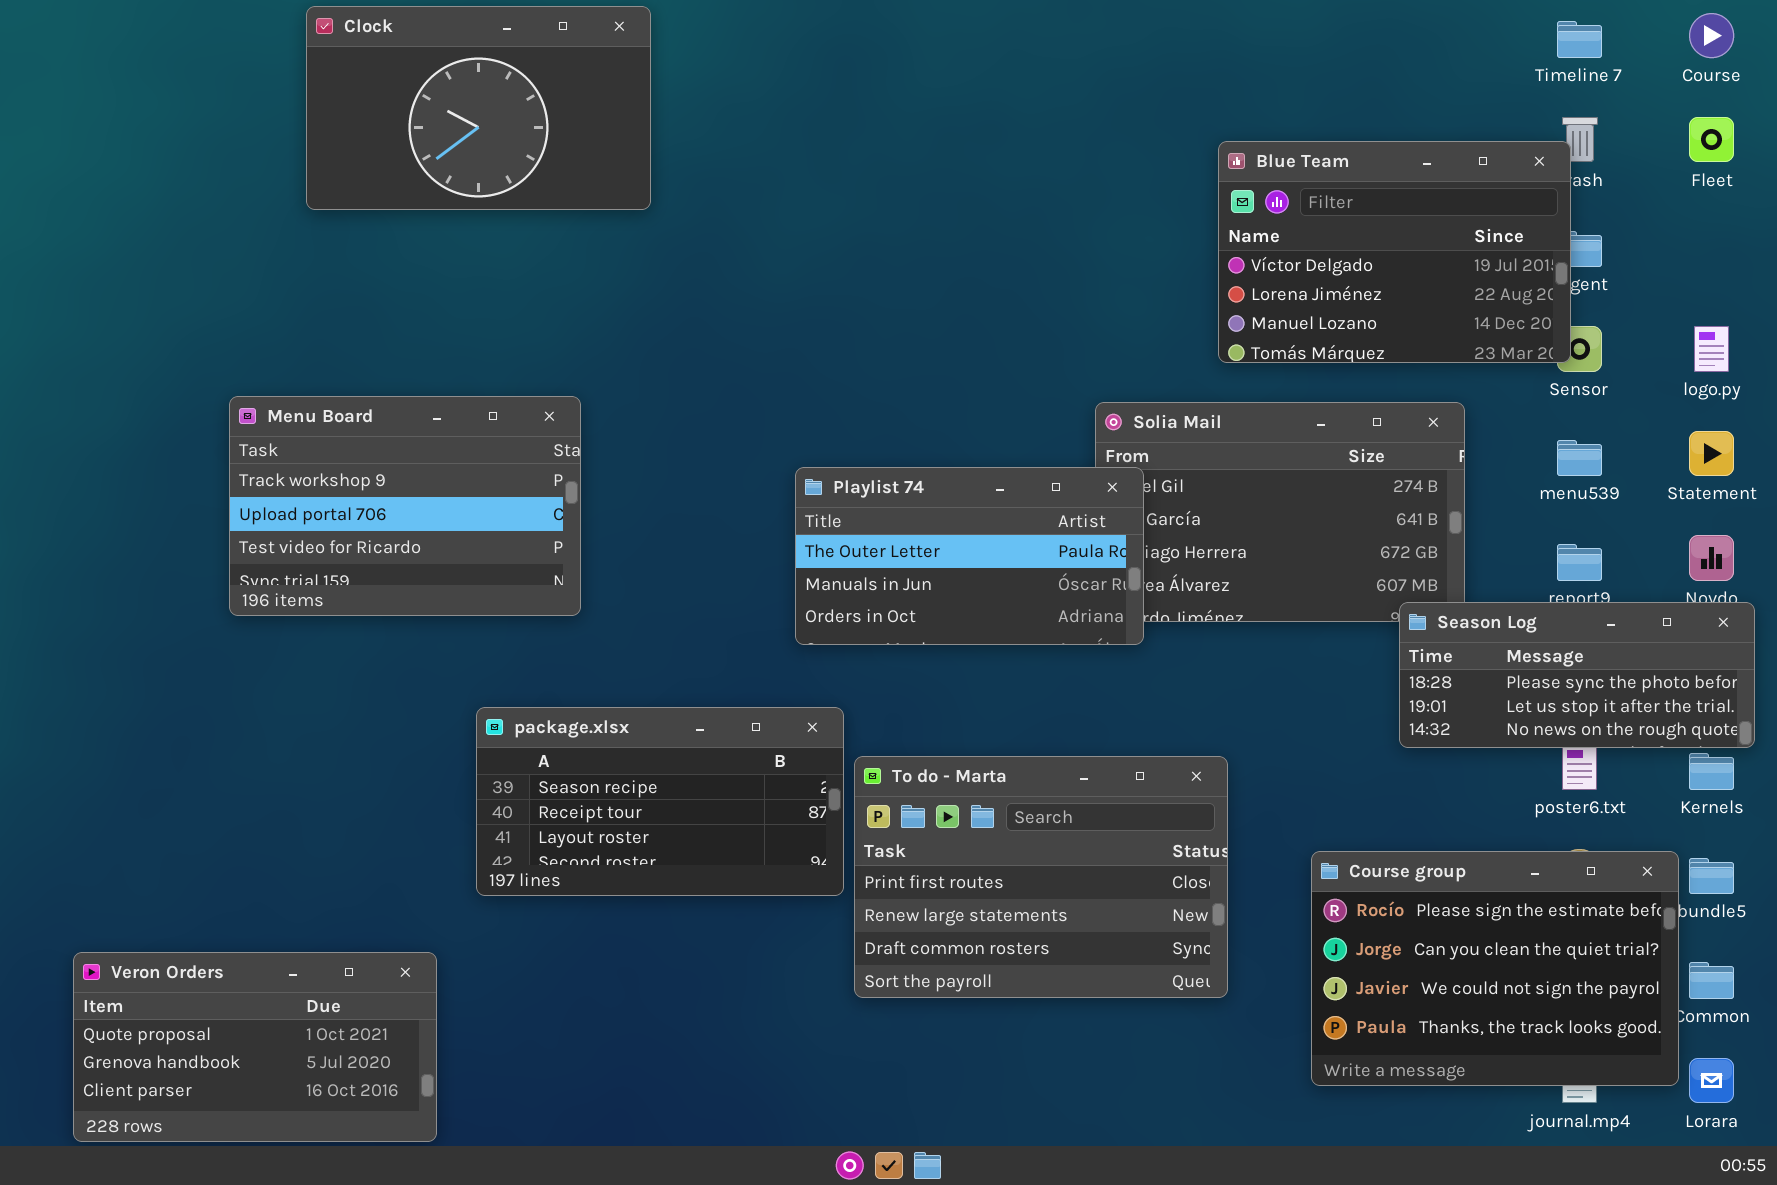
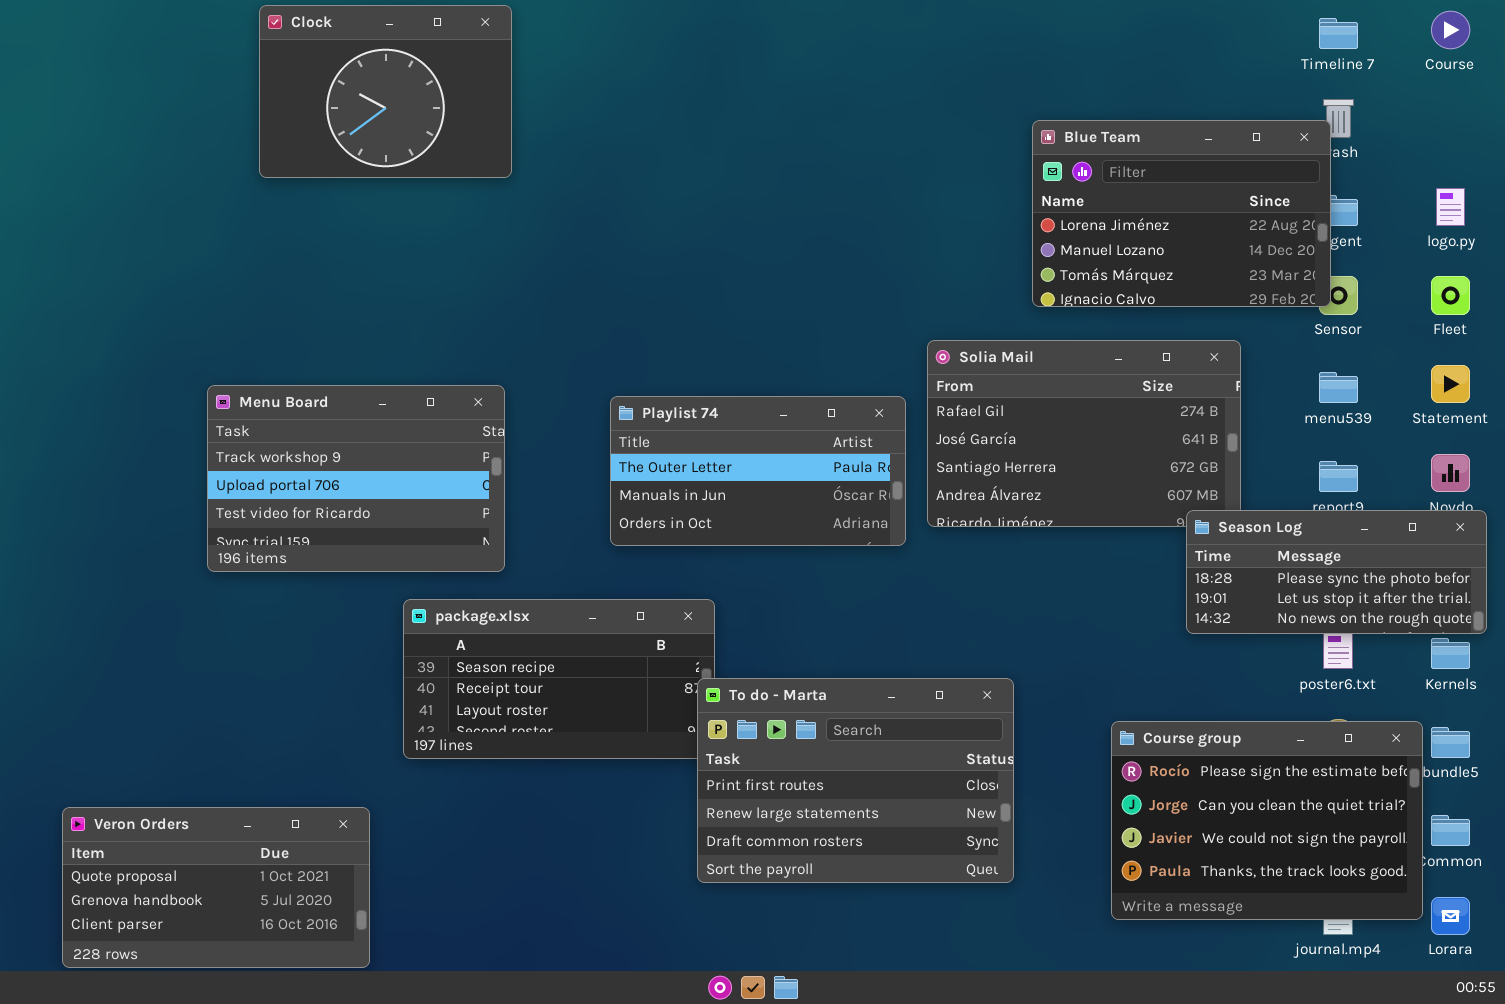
Clock: [306,6,651,210] -> [259,5,512,178], resized
Fleet: [1689,117,1734,162] -> [1431,276,1470,315], moved
Blue Team: [1218,141,1571,363] -> [1032,120,1331,307], scrolled down 1 row
logo.py: [1694,326,1729,372] -> [1436,188,1465,226], moved
Menu Board: [229,396,581,616] -> [207,385,505,572], moved
Playlist 74: [795,467,1144,645] -> [610,396,906,546], moved
To do - Marta: [854,756,1228,998] -> [697,678,1014,883], moved

